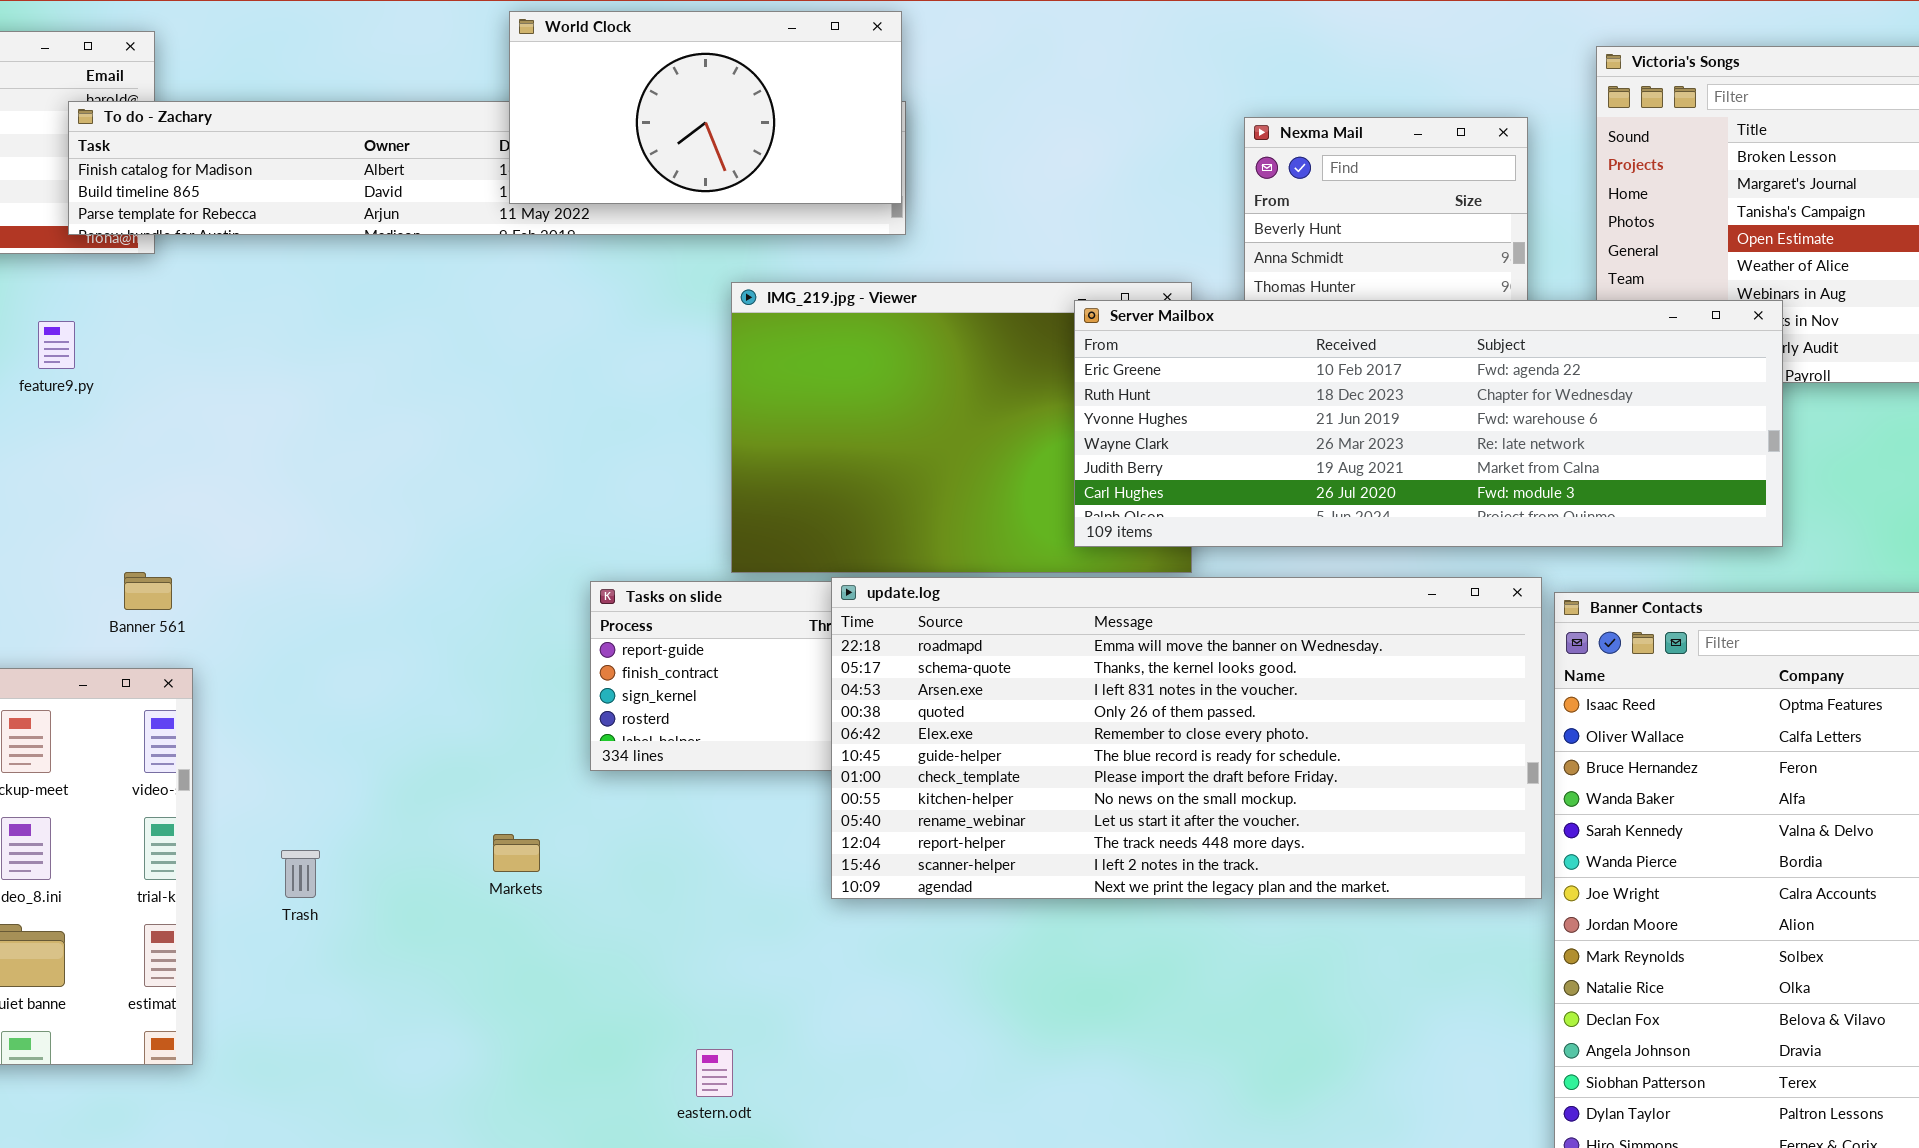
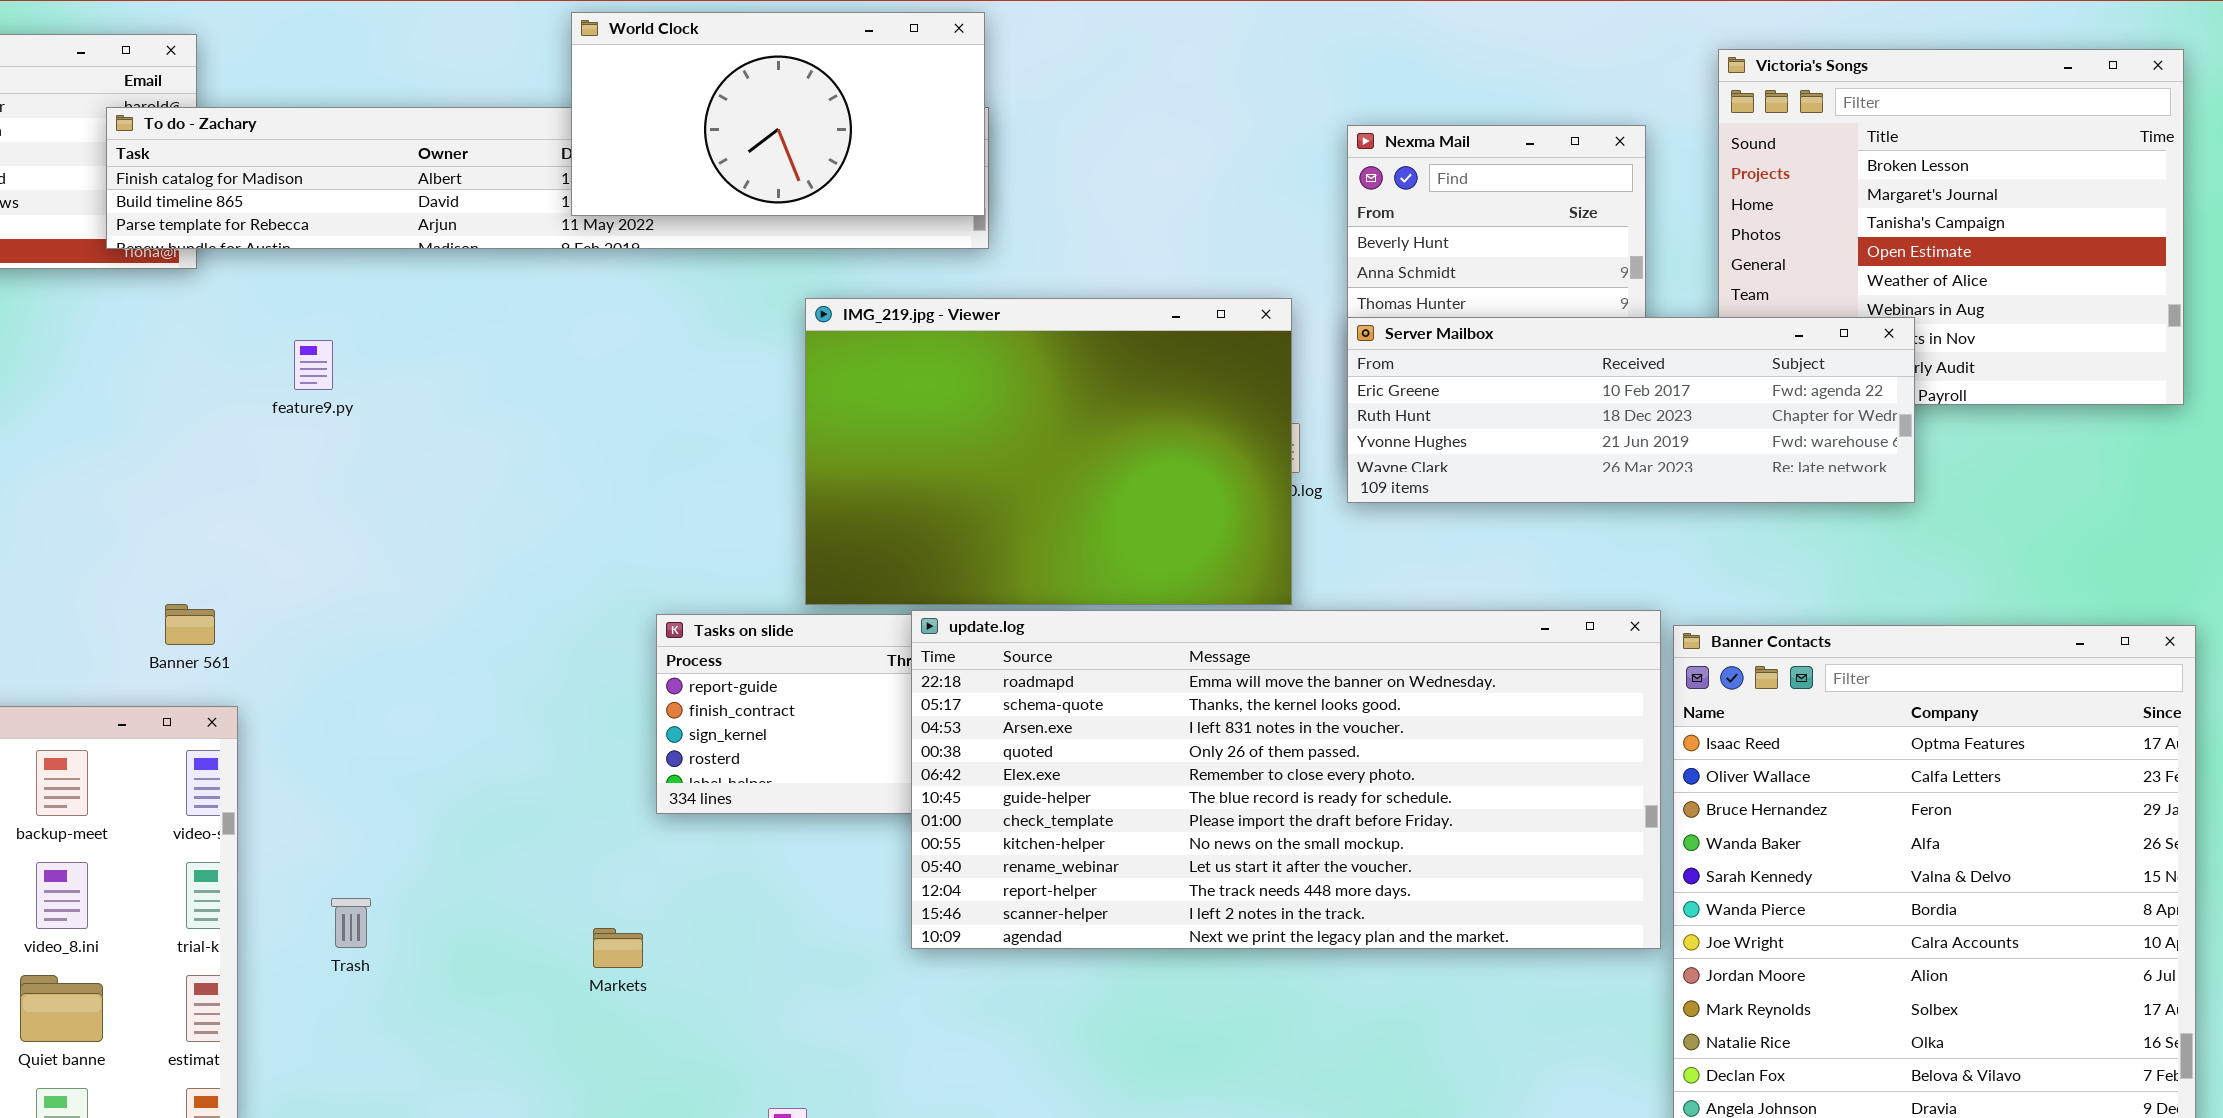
Server Mailbox: [1074,300,1783,547] -> [1347,317,1915,503], resized
feature9.py: [38,321,75,369] -> [294,340,333,390], moved
Markets: [493,834,540,872] -> [593,928,643,968], moved

